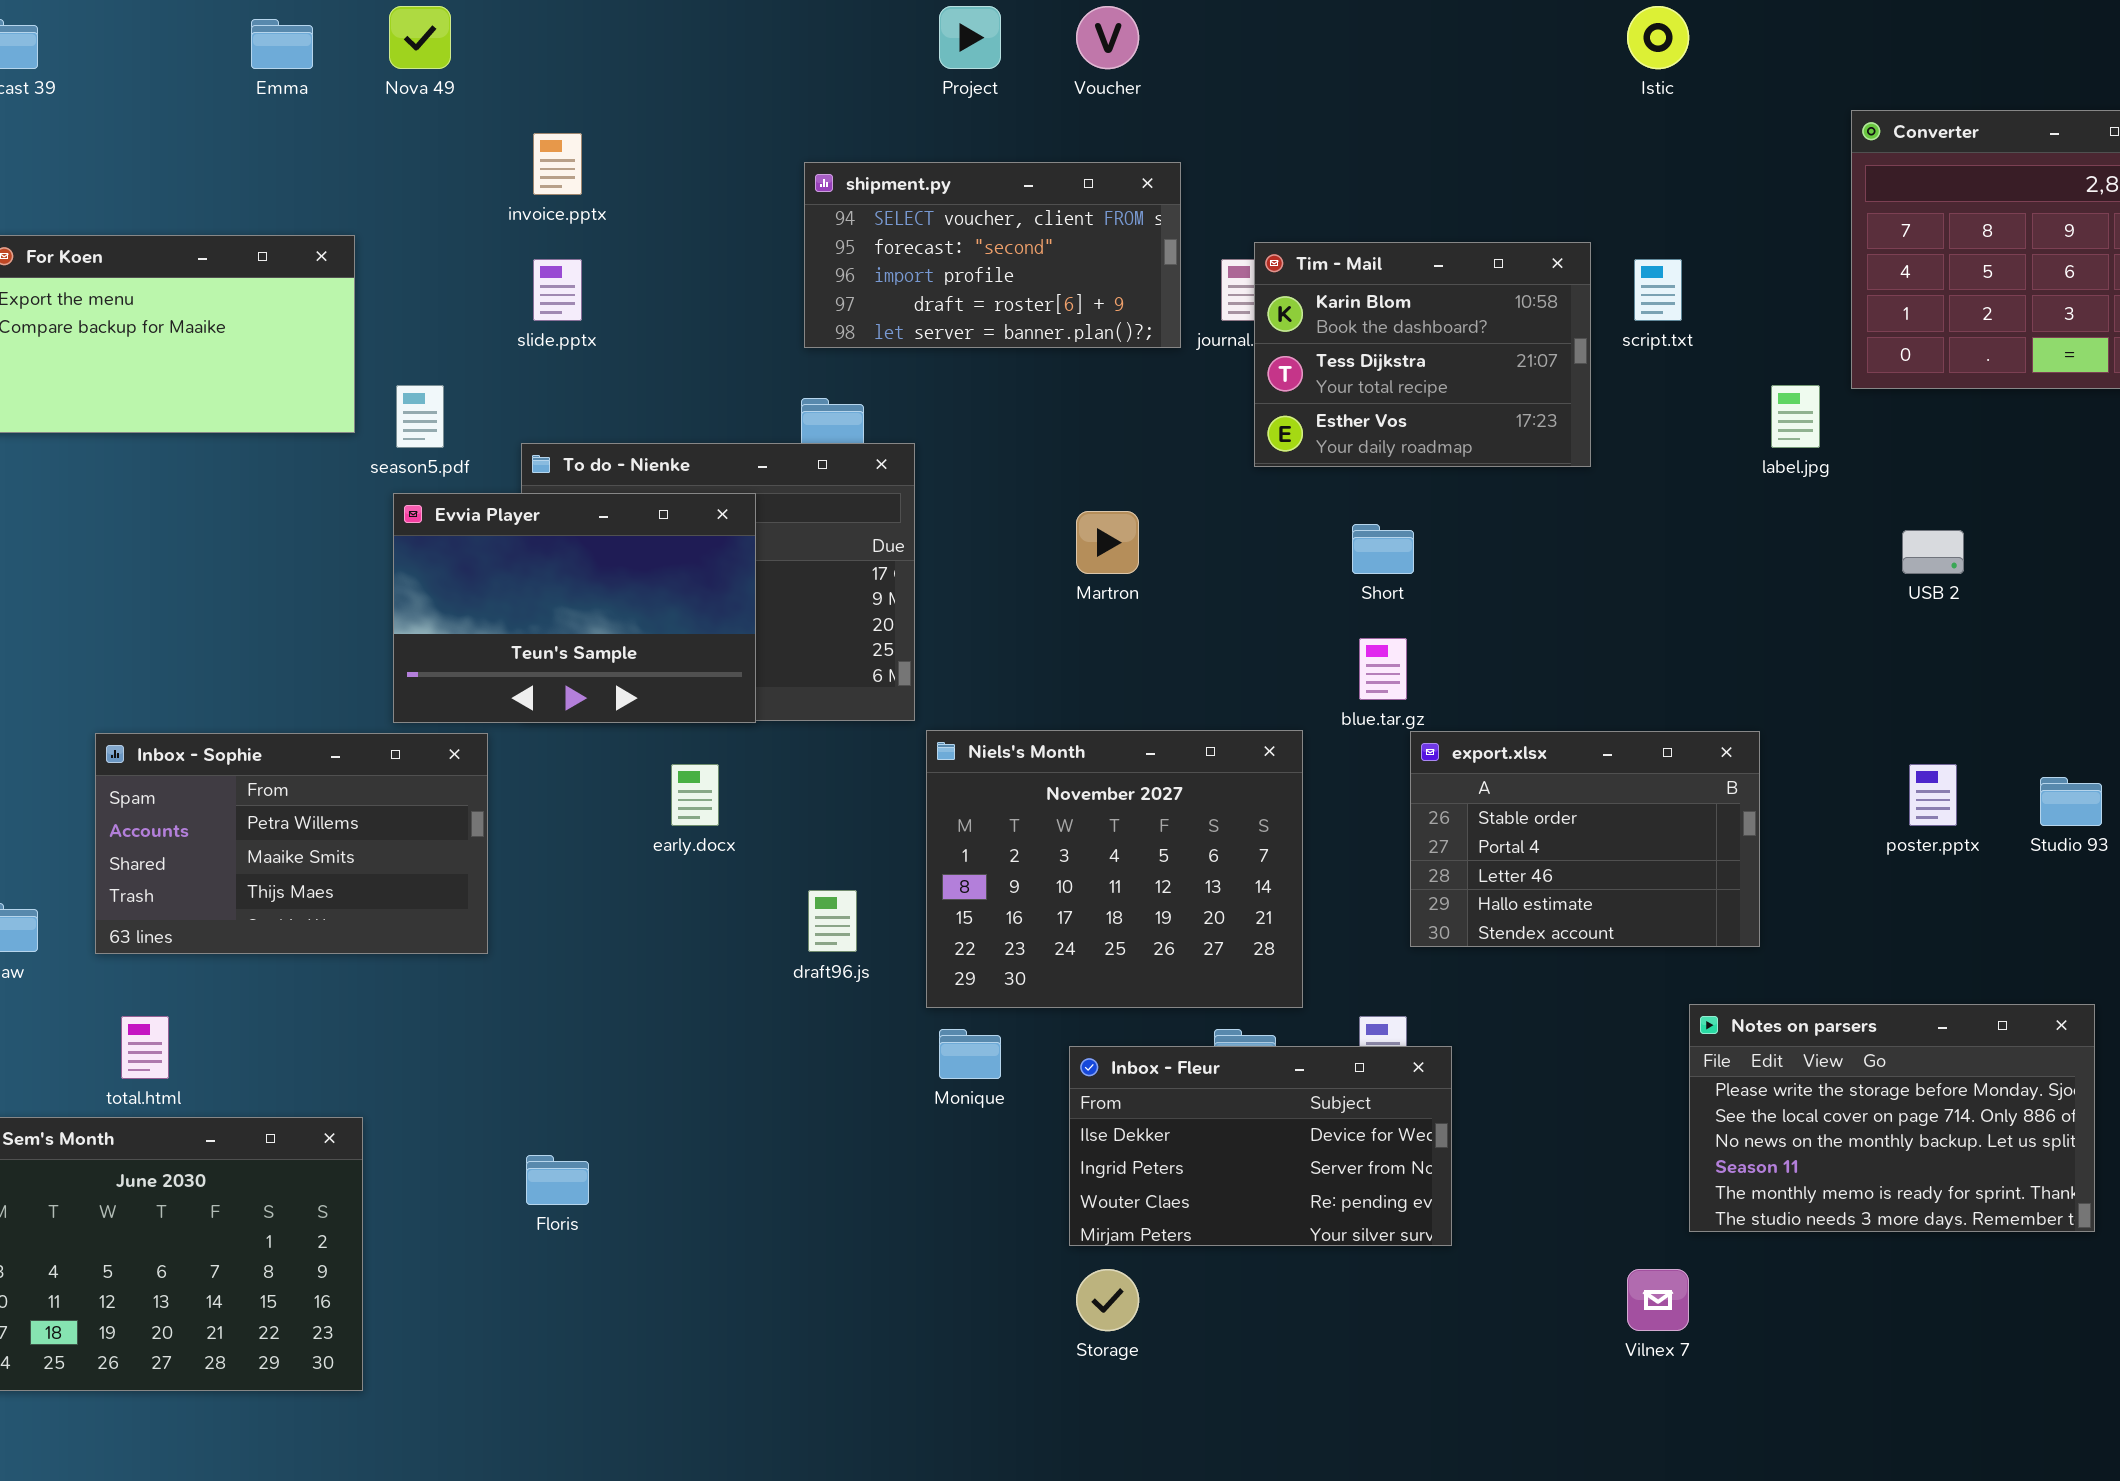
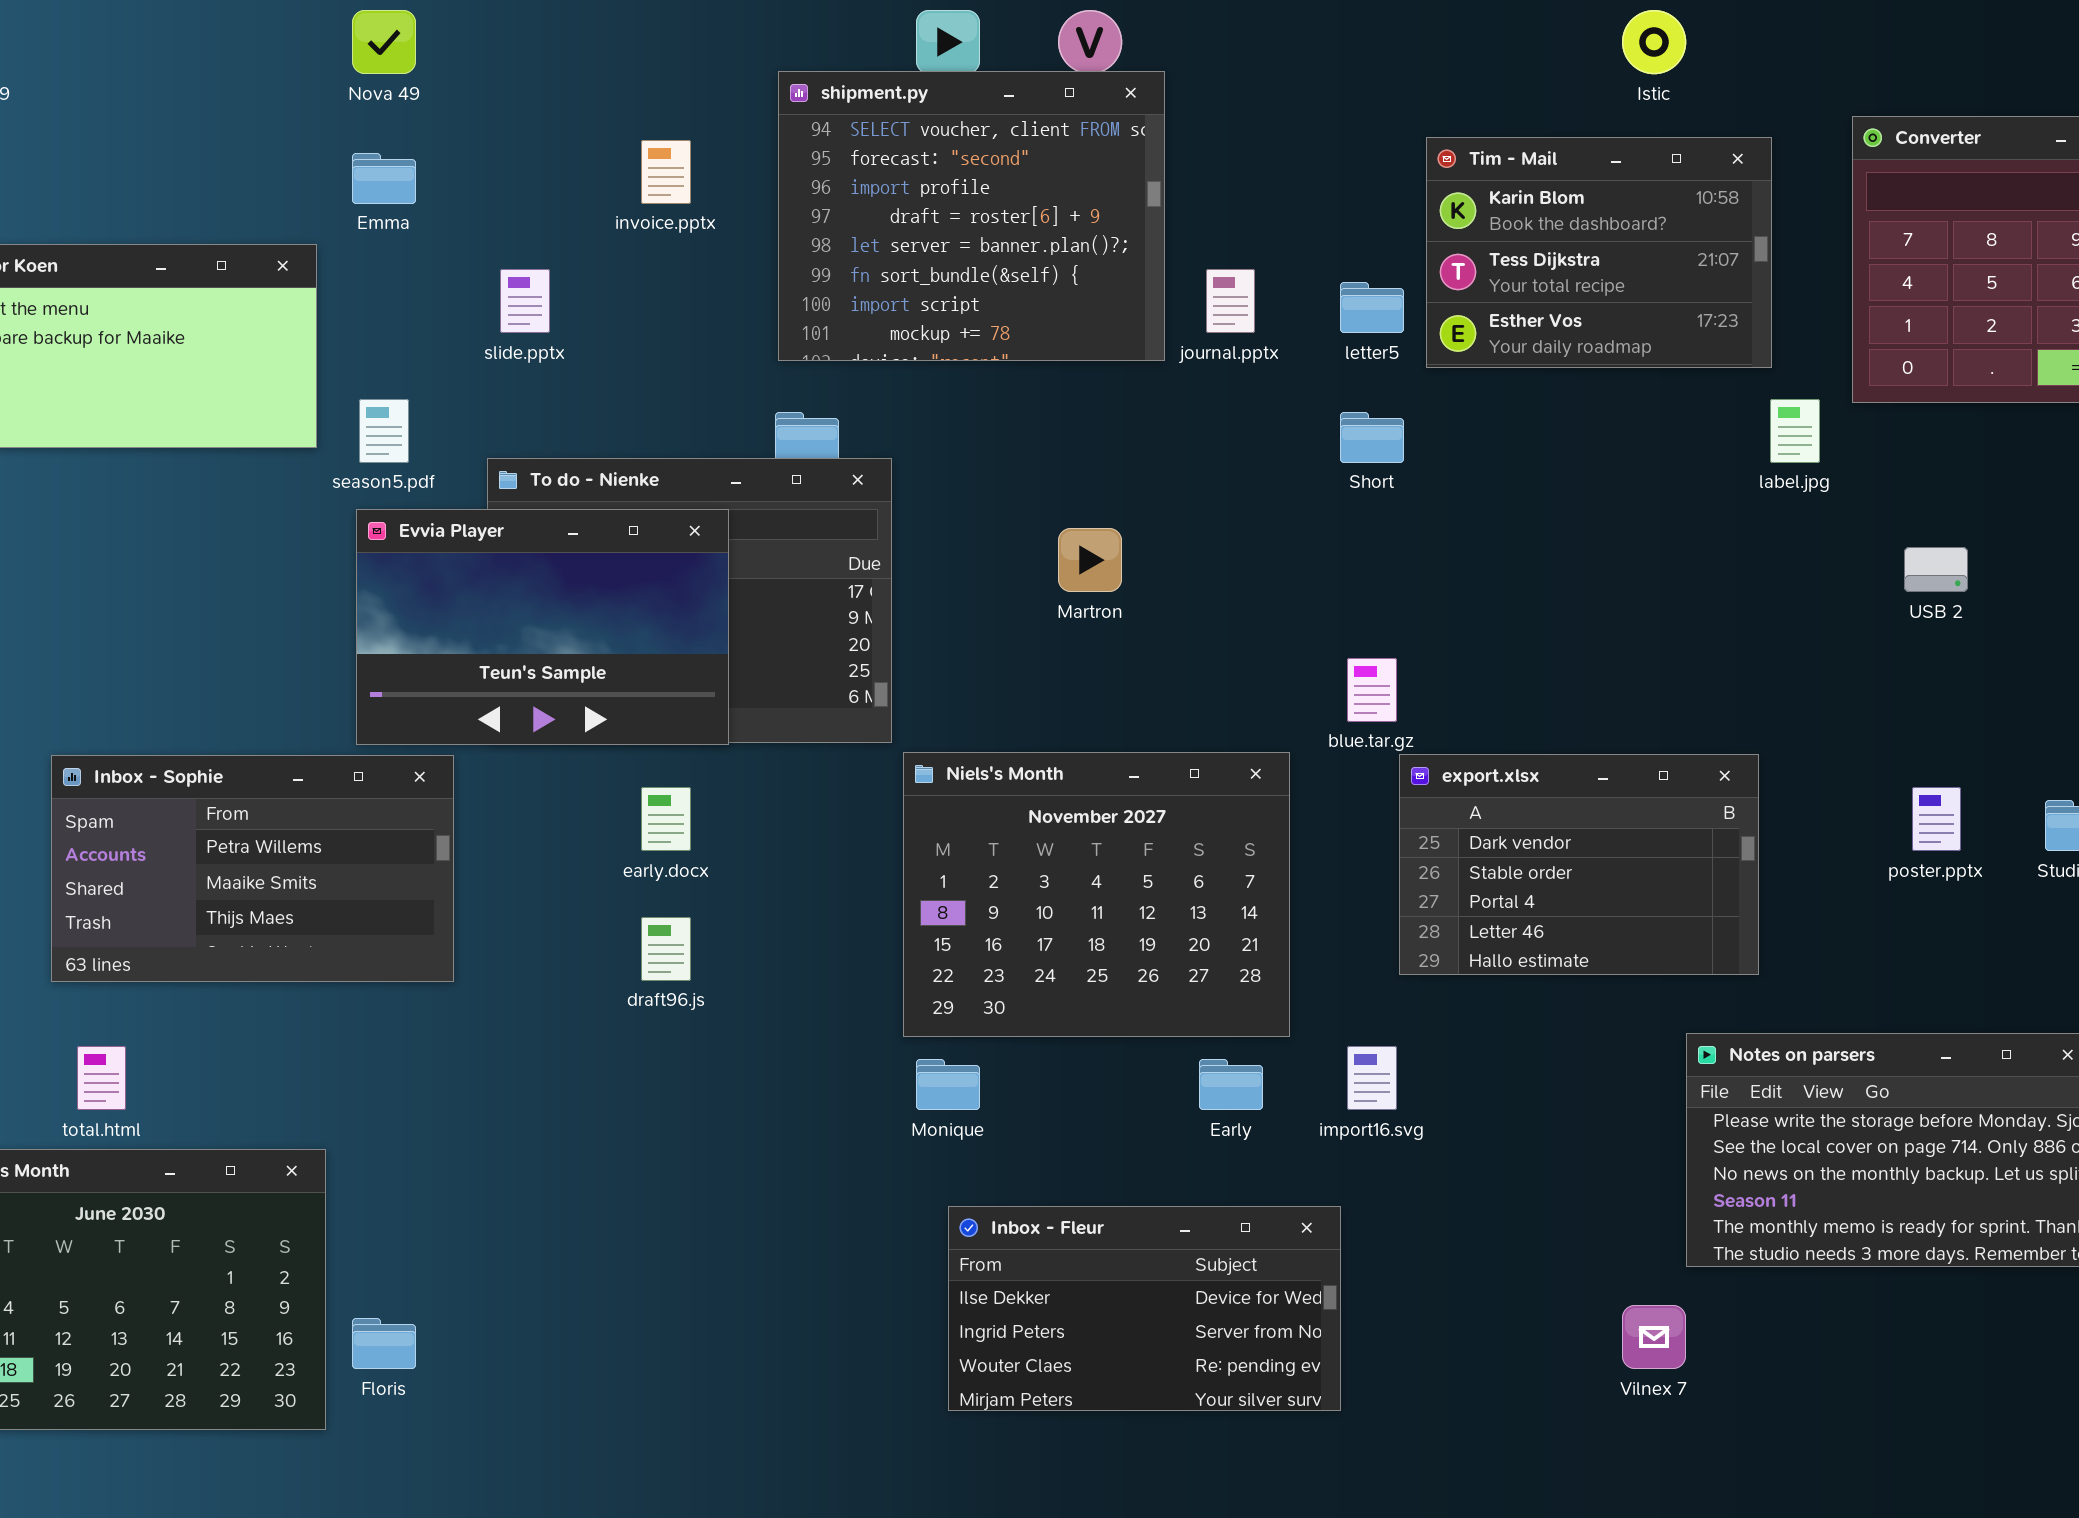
Emma: [251,19,313,69] -> [352,153,416,204], moved
invoice.pptx: [533,133,582,195] -> [641,140,691,204], moved
shipment.py: [804,162,1181,348] -> [778,71,1165,361], resized
Tim - Mail: [1254,242,1591,467] -> [1426,137,1772,368], moved
Short: [1352,524,1414,574] -> [1340,412,1404,463], moved
export.xlsx: [1410,731,1760,947] -> [1399,754,1759,975], scrolled up 1 row
draft96.js: [808,890,857,952] -> [641,917,691,981], moved
Inbox - Fleur: [1069,1046,1452,1246] -> [948,1206,1341,1411], moved
Floris: [526,1155,589,1205] -> [352,1318,416,1369], moved

